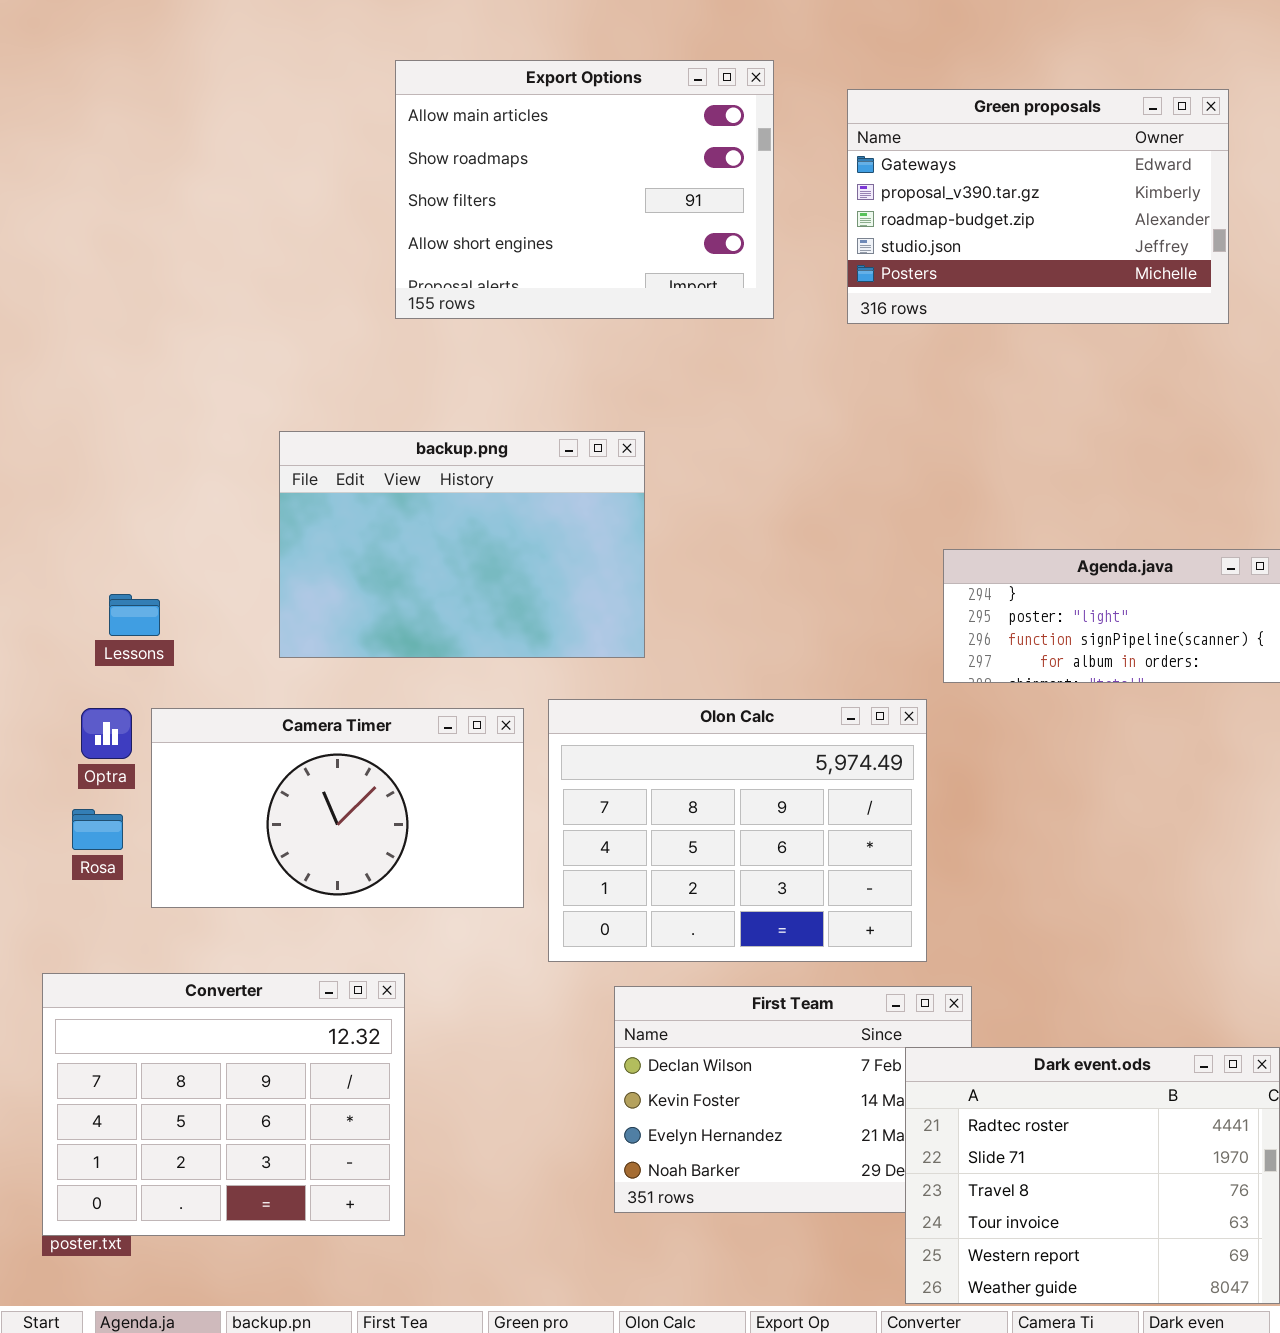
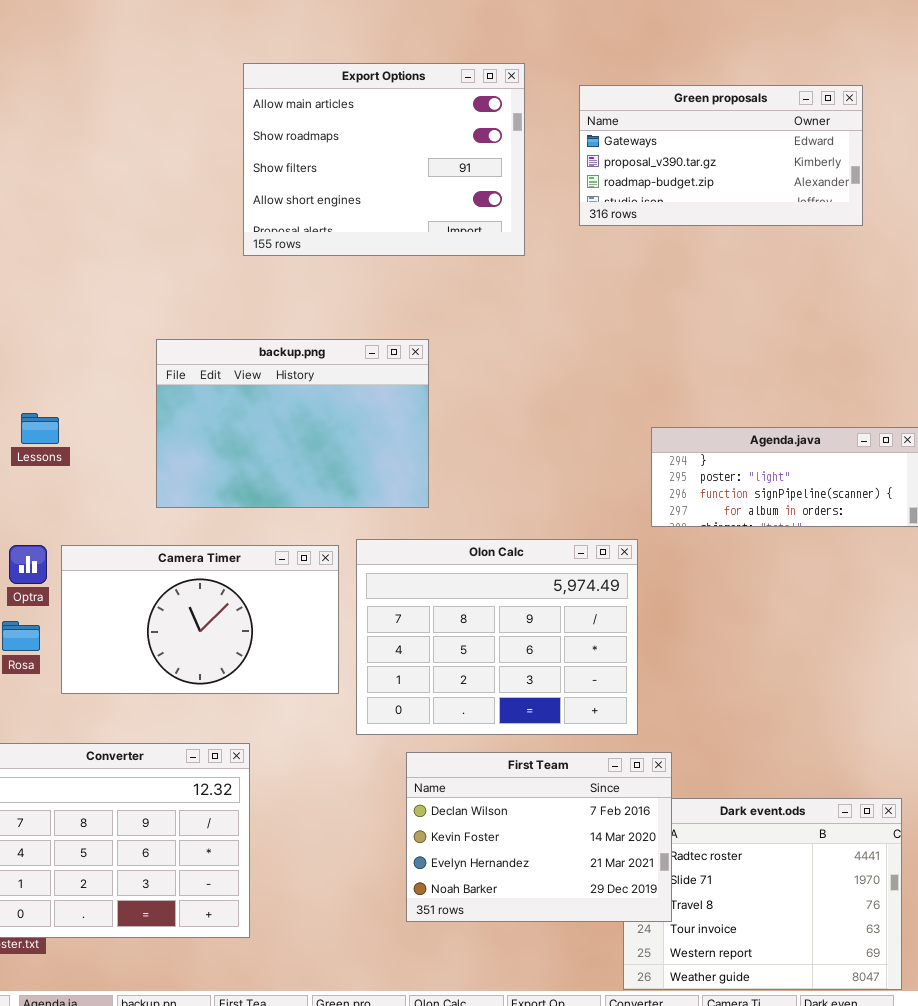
Green proposals: [847,89,1229,324] -> [579,85,863,226], resized
Lessons: [109,594,160,636] -> [21,413,59,444], moved
First Team: [614,986,972,1213] -> [406,752,672,922], raised

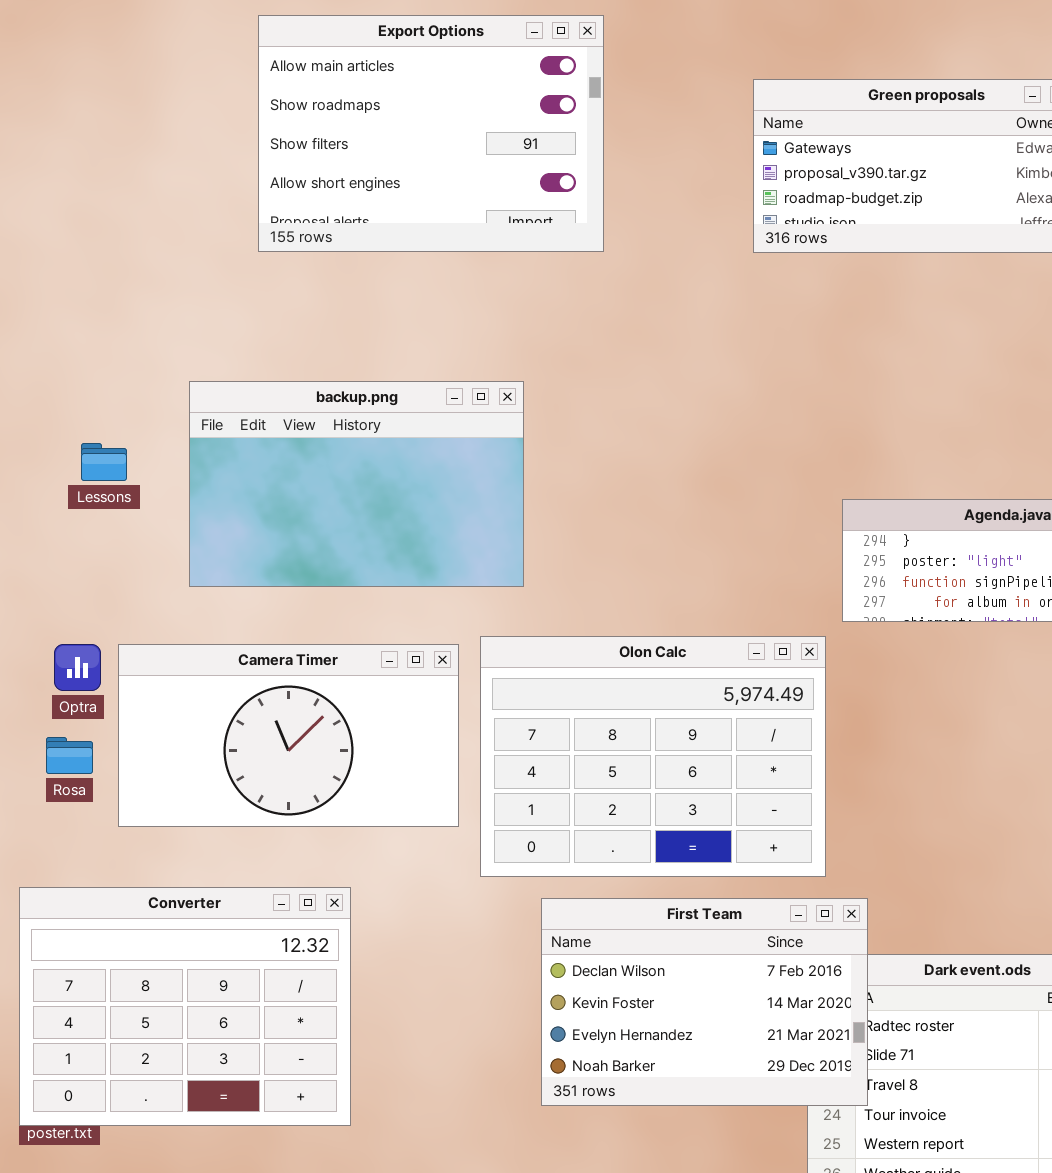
Export Options: [243,63,525,256] -> [258,15,604,252], moved
backup.png: [156,339,429,508] -> [189,381,524,587], moved
Lessons: [21,413,59,444] -> [81,443,127,481], moved

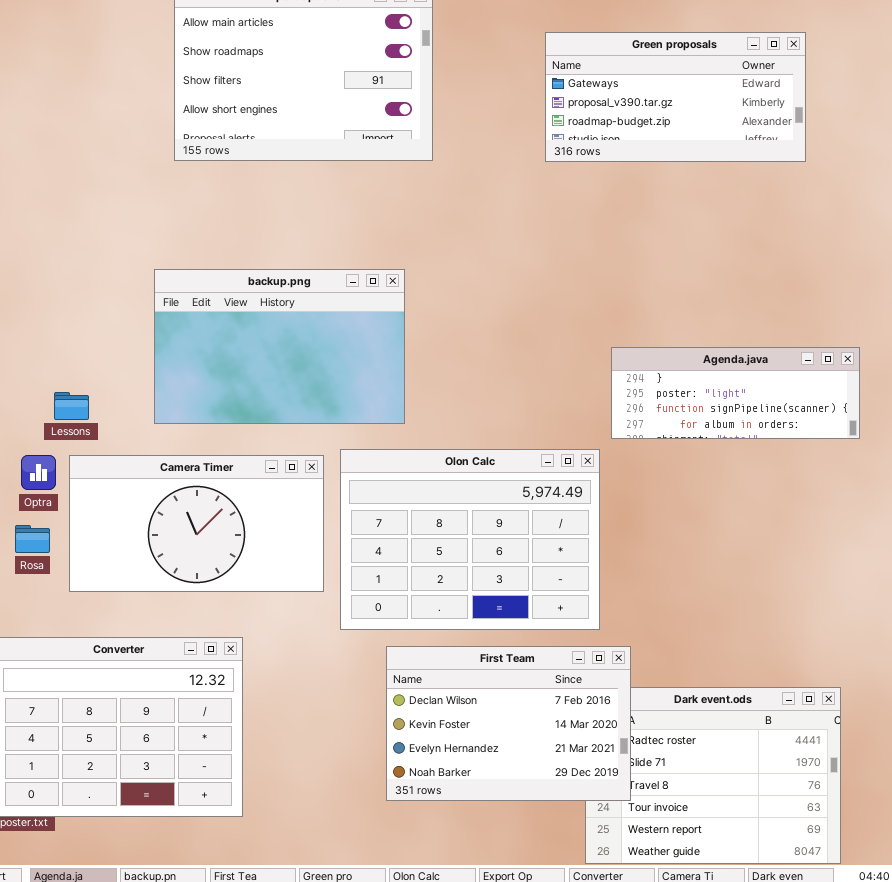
backup.png: [189,381,524,587] -> [154,269,405,424], moved
Lessons: [81,443,127,481] -> [54,392,89,420], moved

